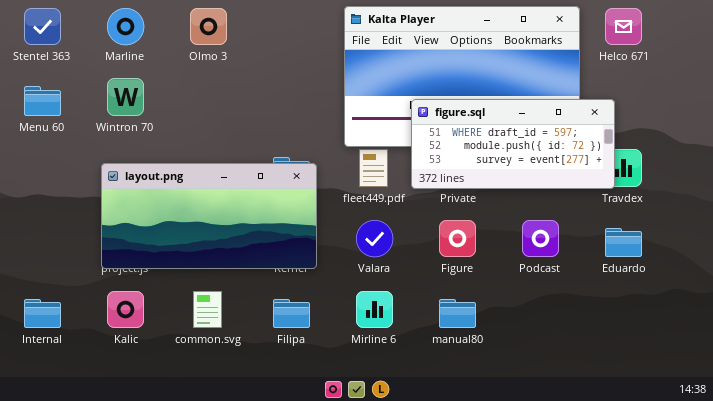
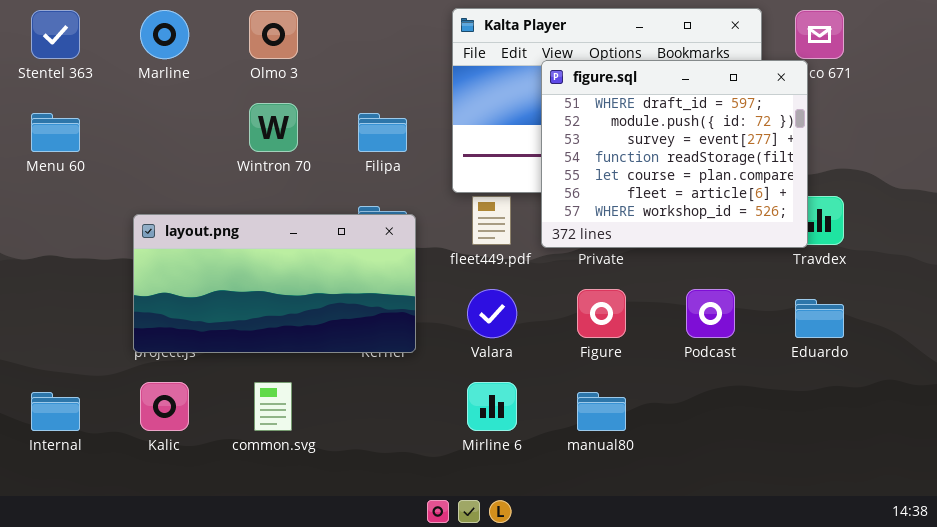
Wintron 70: [107,78,144,116] -> [249,103,298,152], moved
figure.sql: [411,99,615,189] -> [541,60,808,248], resized
Filipa: [273,299,310,328] -> [358,113,407,152], moved

